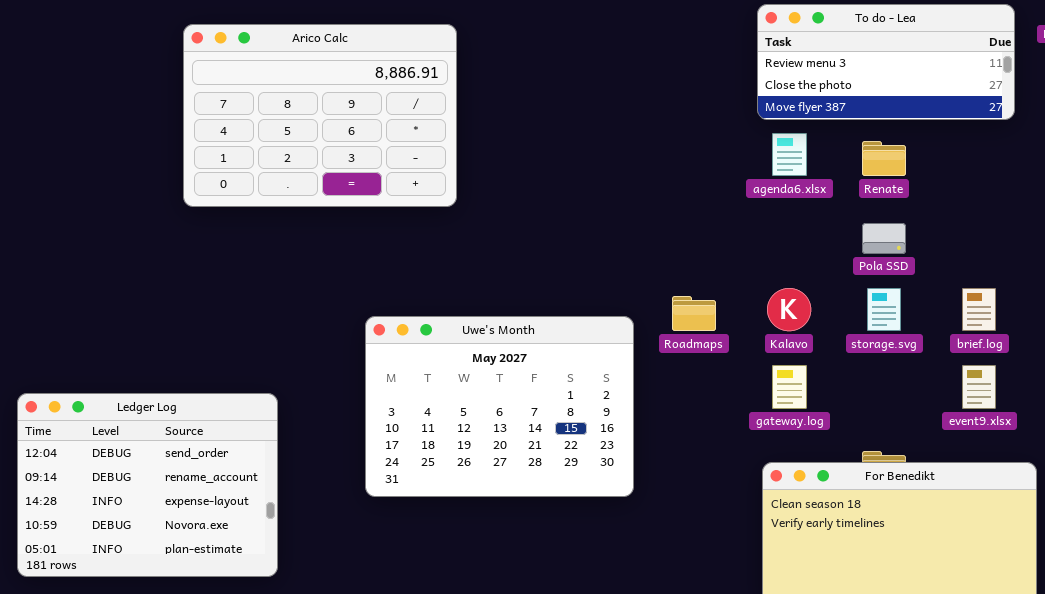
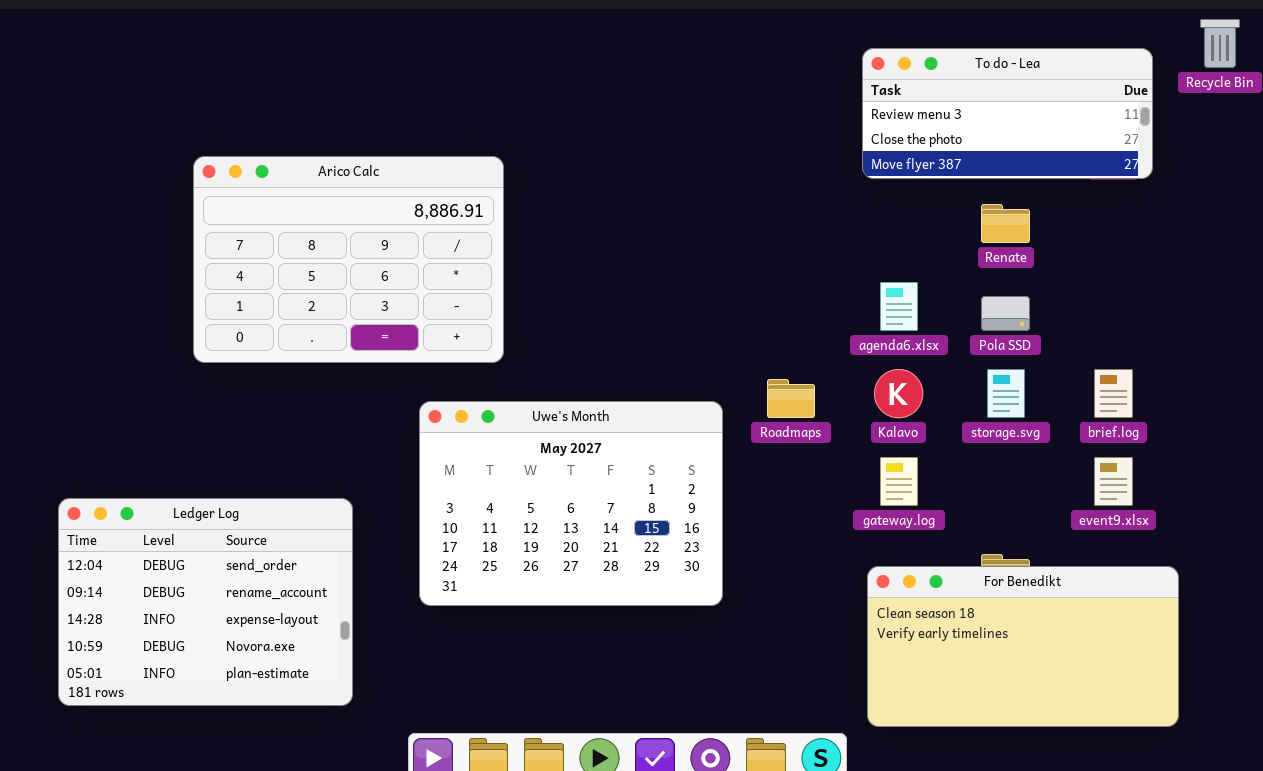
Arico Calc: [183,24,457,207] -> [193,156,504,363], moved
agenda6.xlsx: [772,133,807,176] -> [880,282,918,331], moved
Ledger Log: [17,393,278,577] -> [58,498,353,706], moved

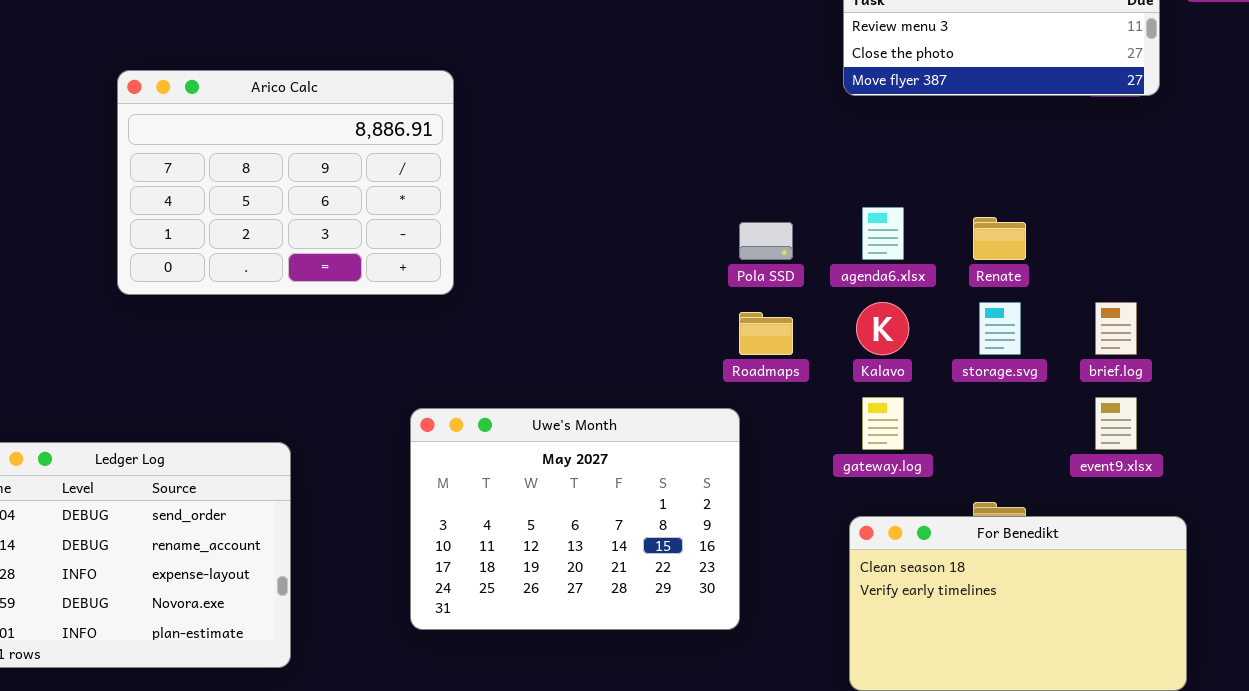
Renate: [981,204,1030,243] -> [973,217,1026,260], moved
Pola SSD: [981,296,1030,331] -> [739,222,793,260], moved
Uwe's Month: [419,401,723,606] -> [410,408,740,630], moved

